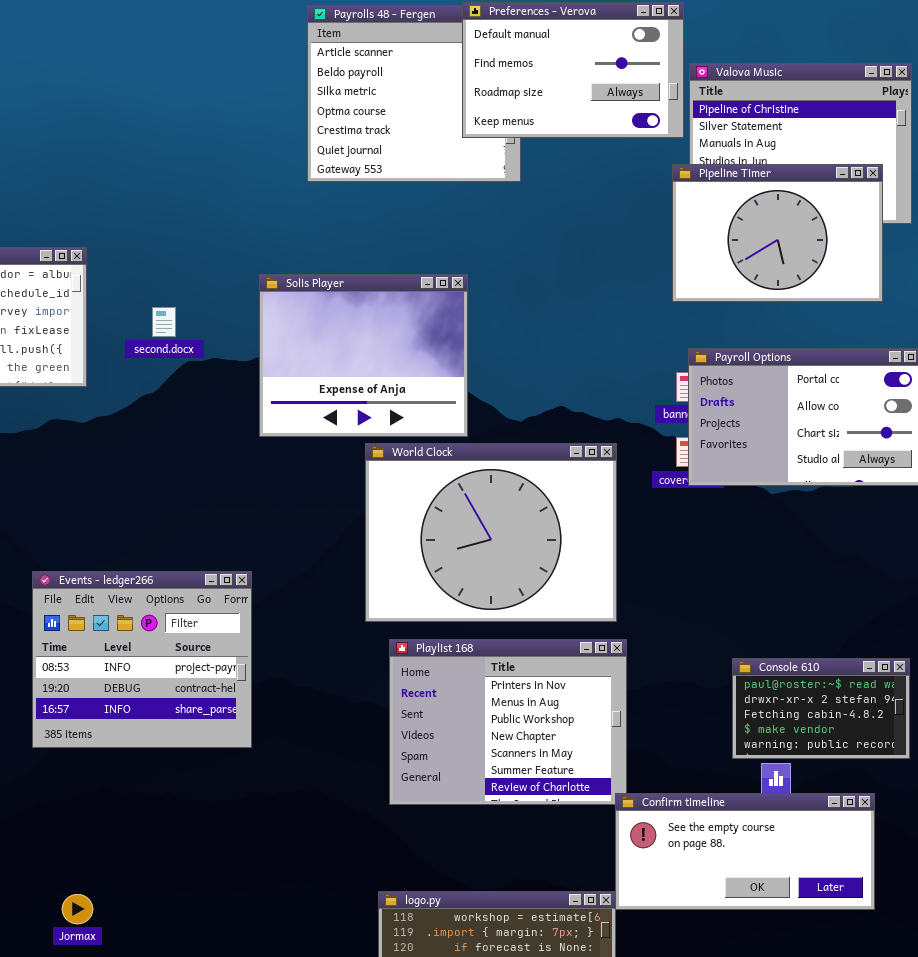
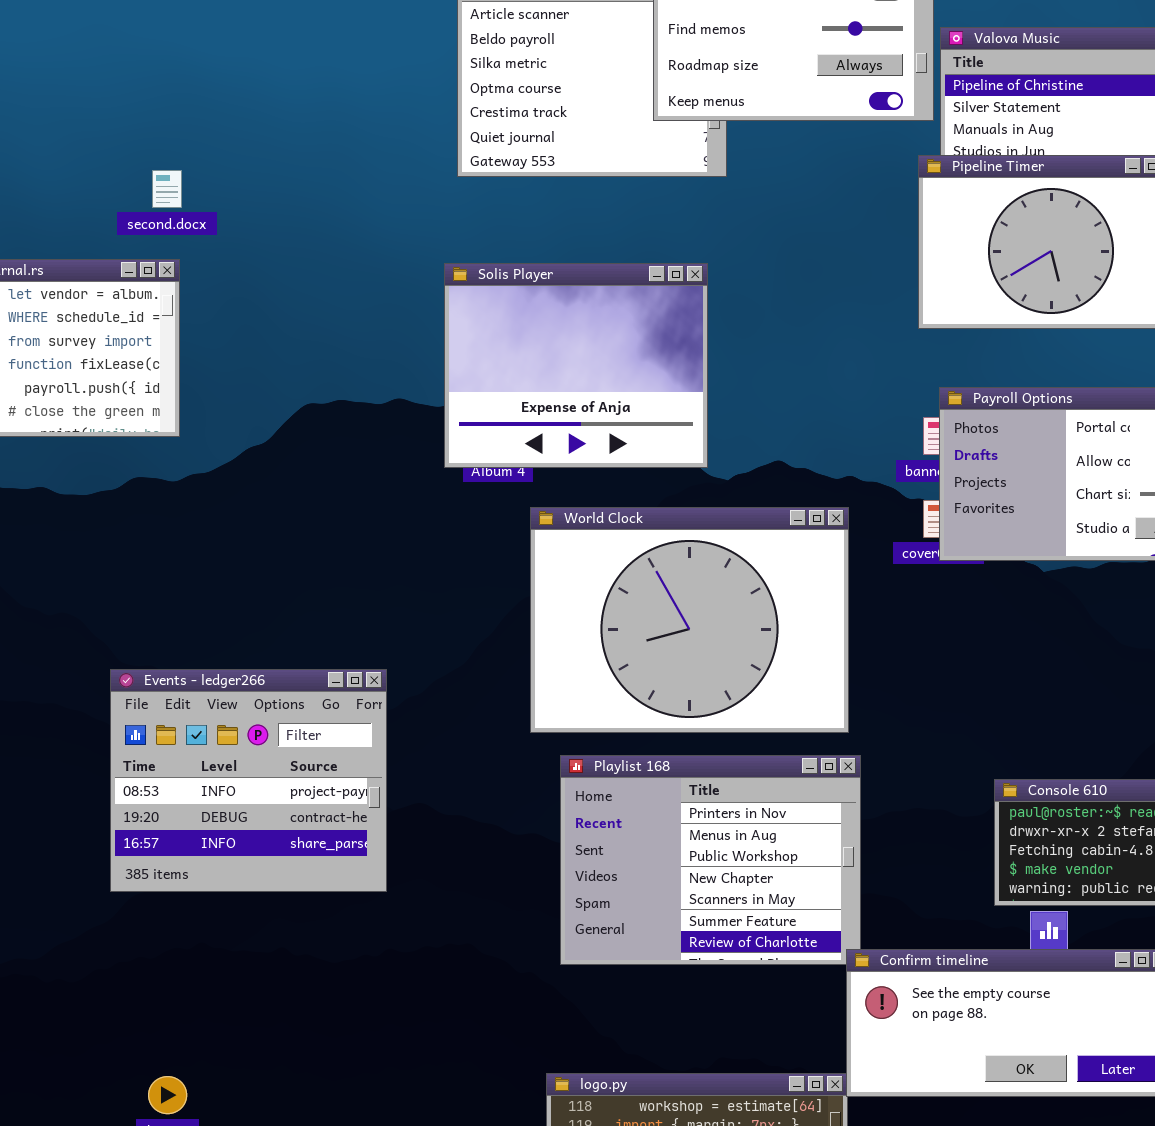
Solis Player: [259,274,468,437] -> [444,263,708,468], moved
second.docx: [152,307,176,337] -> [152,170,182,208], moved

